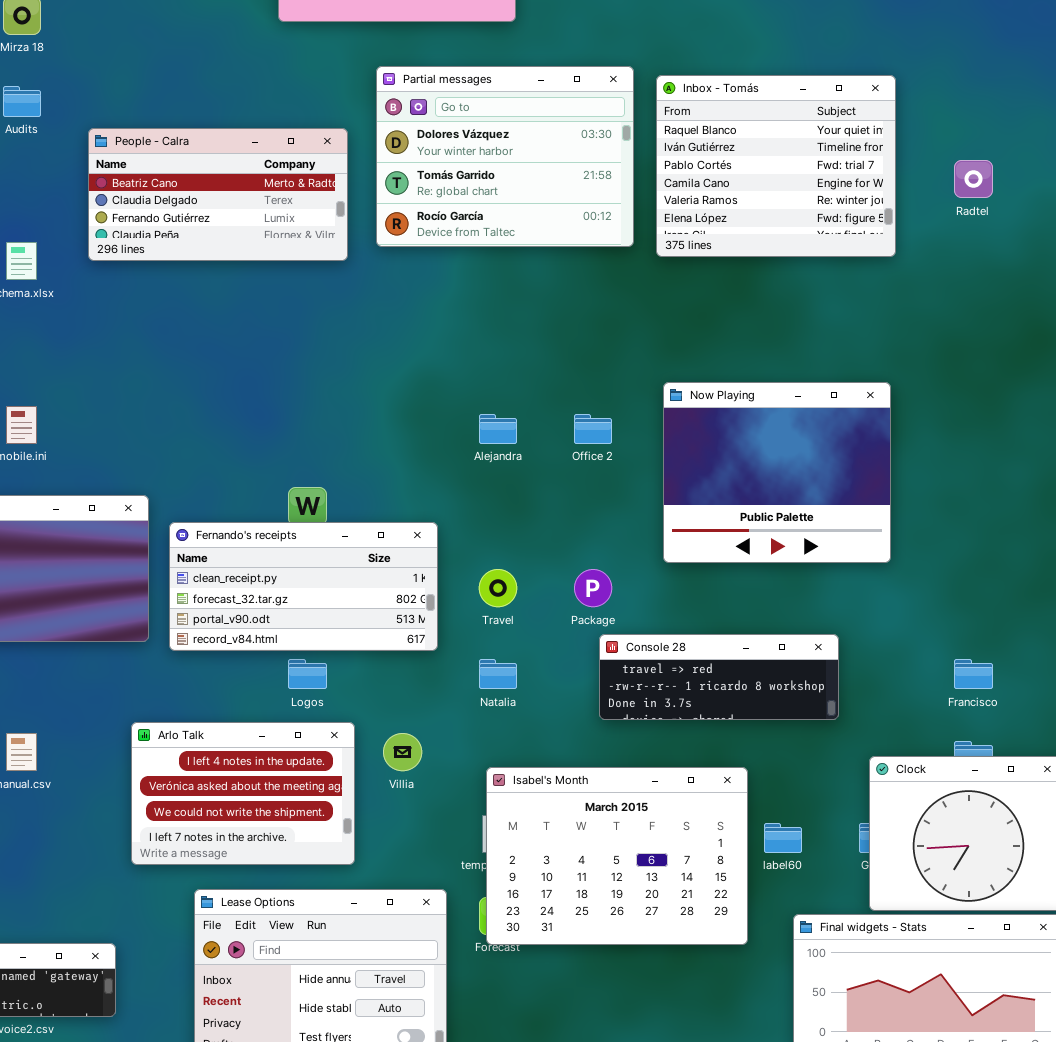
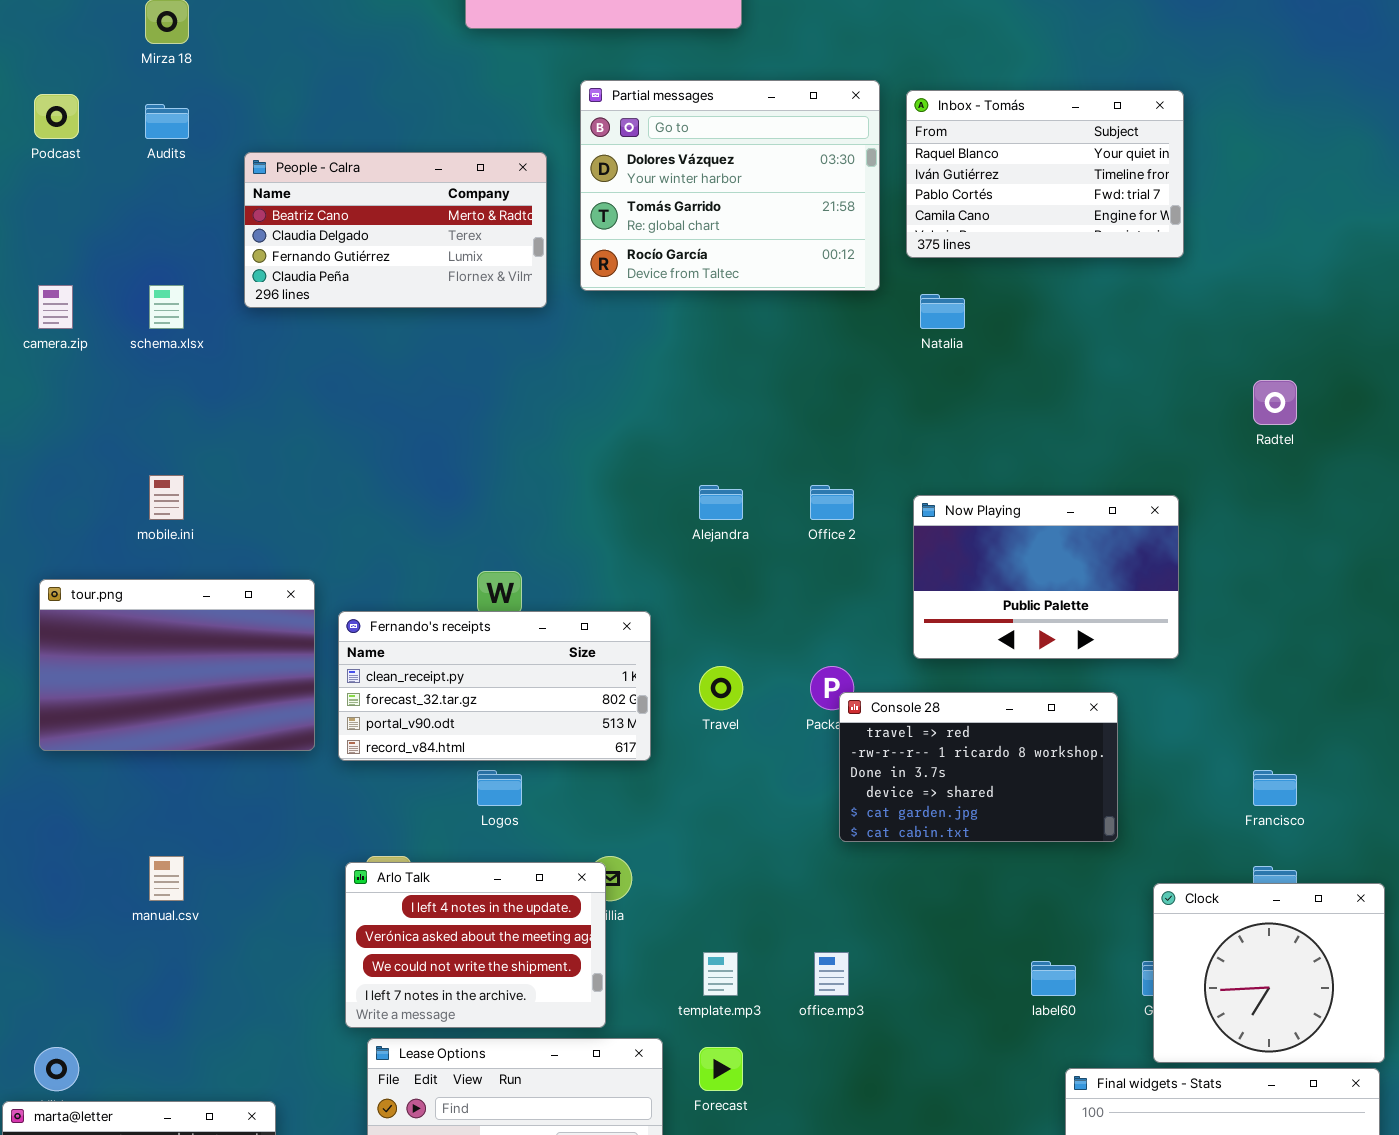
Inbox - Tomás: [656,75,896,257] -> [906,90,1184,258], resized
Radtel: [954,160,993,198] -> [1253,380,1297,425], moved
Now Playing: [663,382,891,563] -> [913,495,1179,659], resized
Console 28: [599,634,839,720] -> [839,692,1118,842], resized
Natalia: [479,659,517,689] -> [920,294,965,329], moved
Arlo Talk: [131,722,355,865] -> [345,862,606,1028], moved
Isabel's Month: [486,767,748,945] -> none, closed

